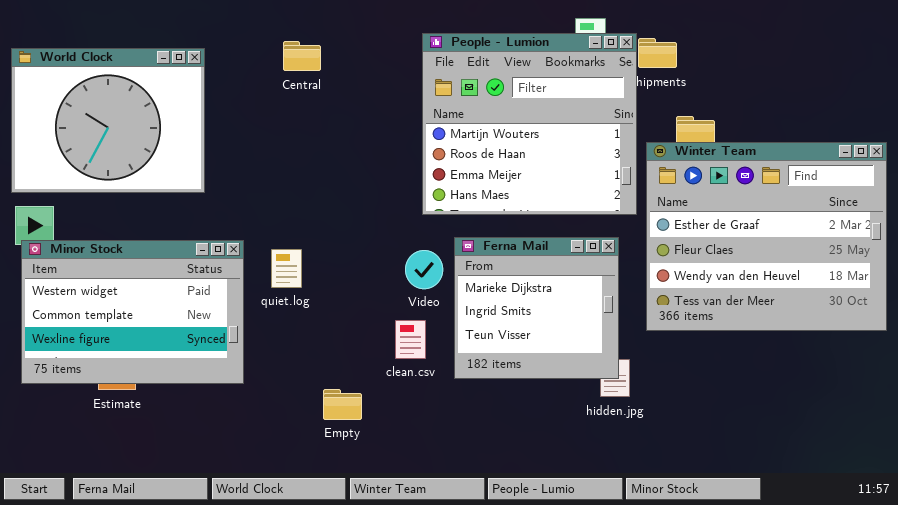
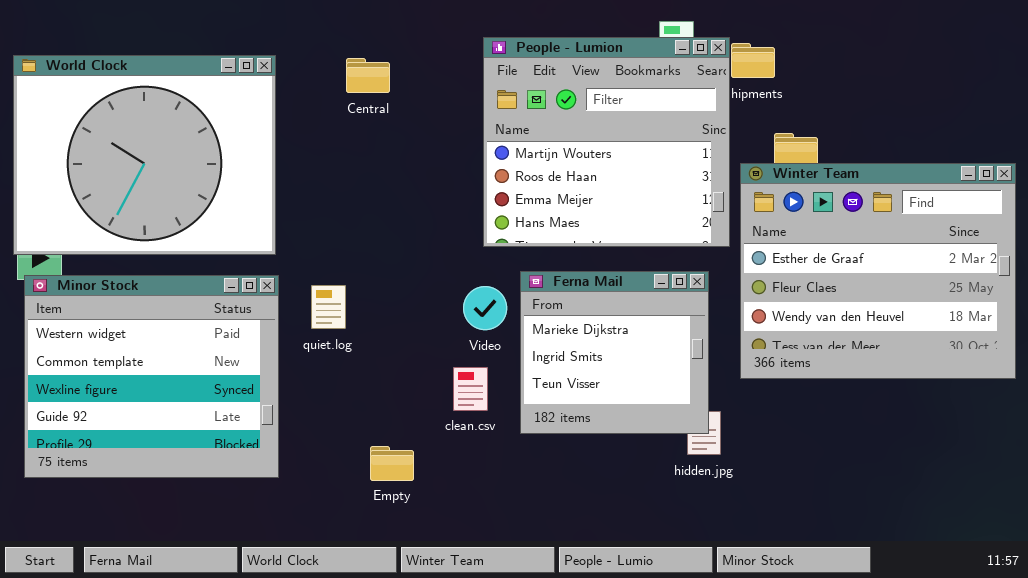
Central: [283,41,321,71] -> [346,58,390,93], moved
World Clock: [11,48,205,193] -> [13,55,276,255], resized
Minor Stock: [21,240,244,384] -> [24,275,279,478], resized

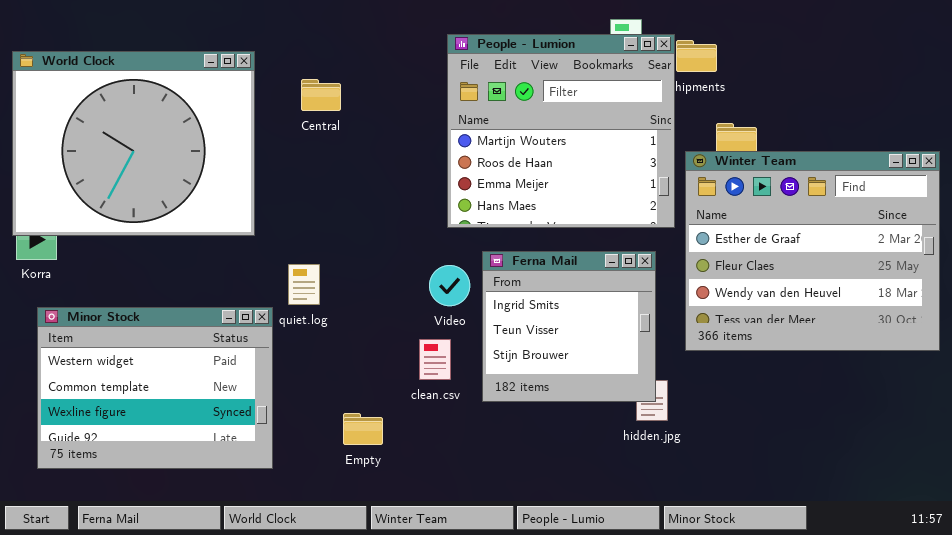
Central: [346,58,390,93] -> [301,79,341,111], moved
Ferna Mail: [520,271,709,434] -> [482,251,656,402], scrolled down 1 row
Minor Stock: [24,275,279,478] -> [37,307,273,469], moved, resized

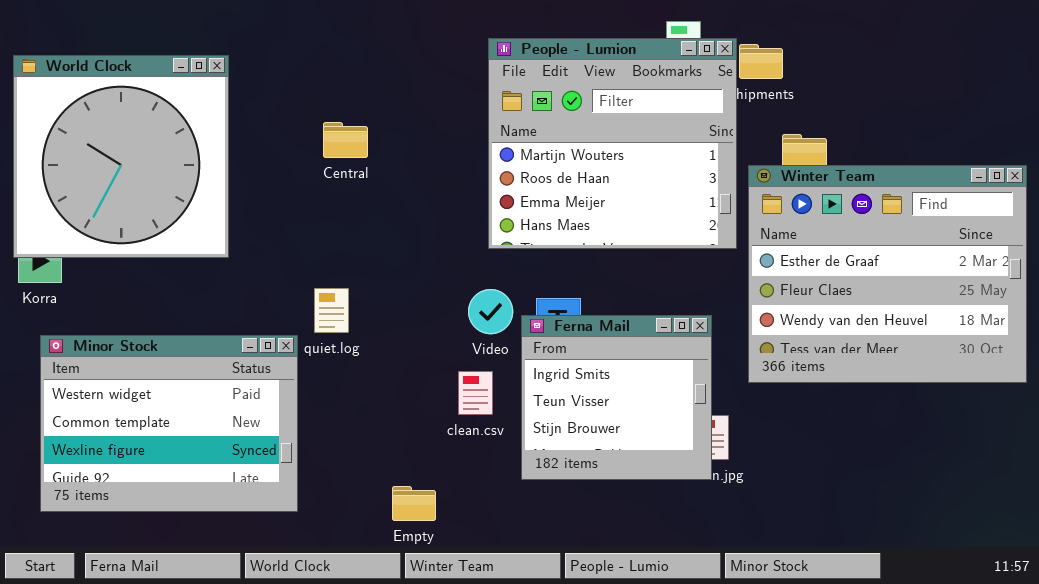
World Clock: [12,51,255,236] -> [13,55,229,258], resized
Central: [301,79,341,111] -> [323,122,368,158], moved
Ferna Mail: [482,251,656,402] -> [521,315,712,480], moved
Empty: [343,413,383,445] -> [392,486,436,521], moved

